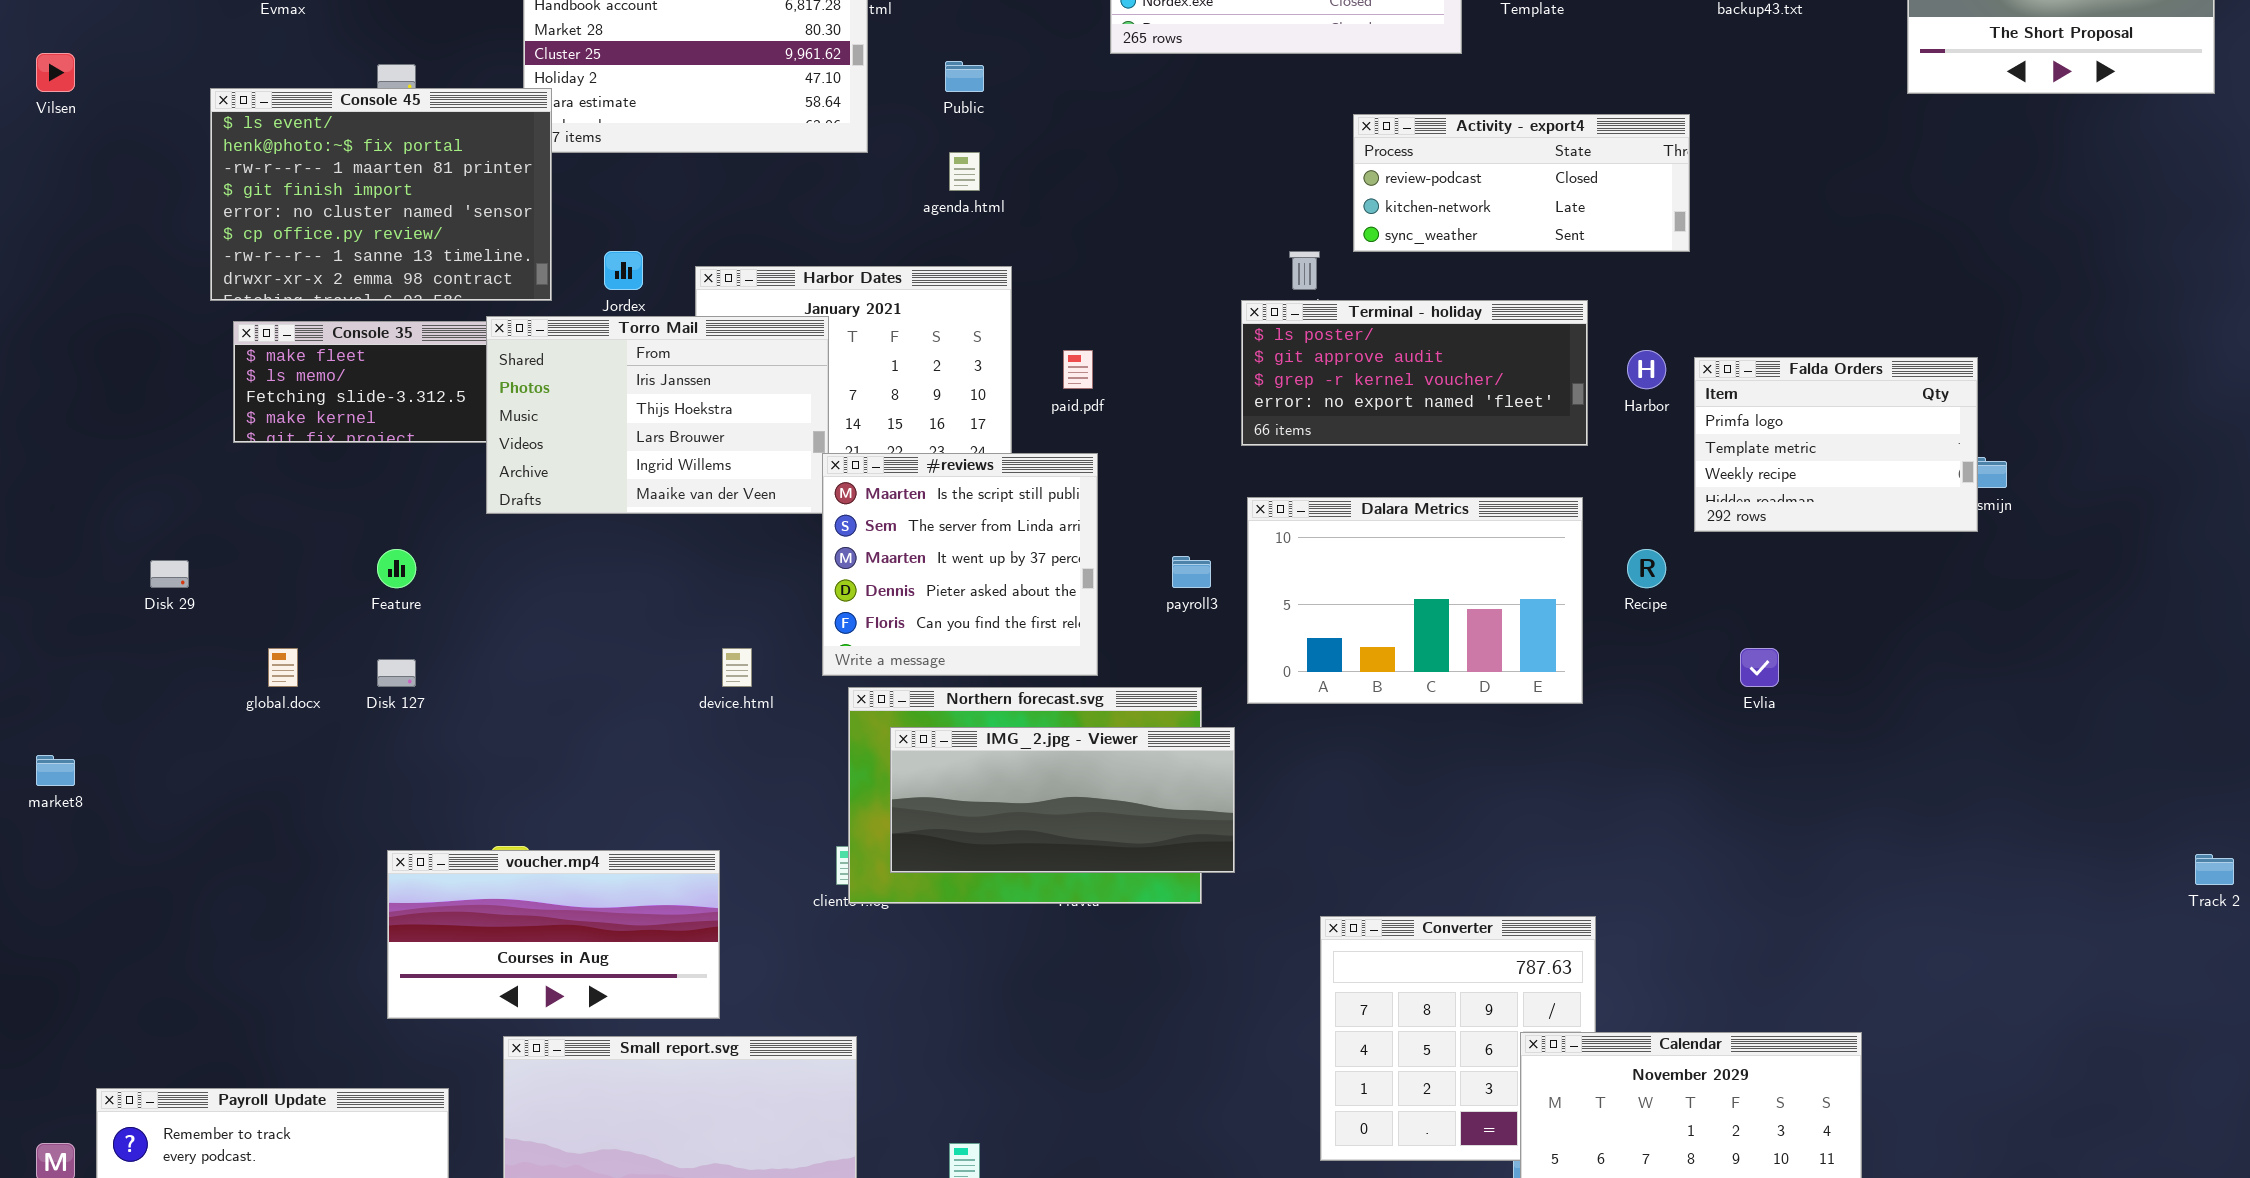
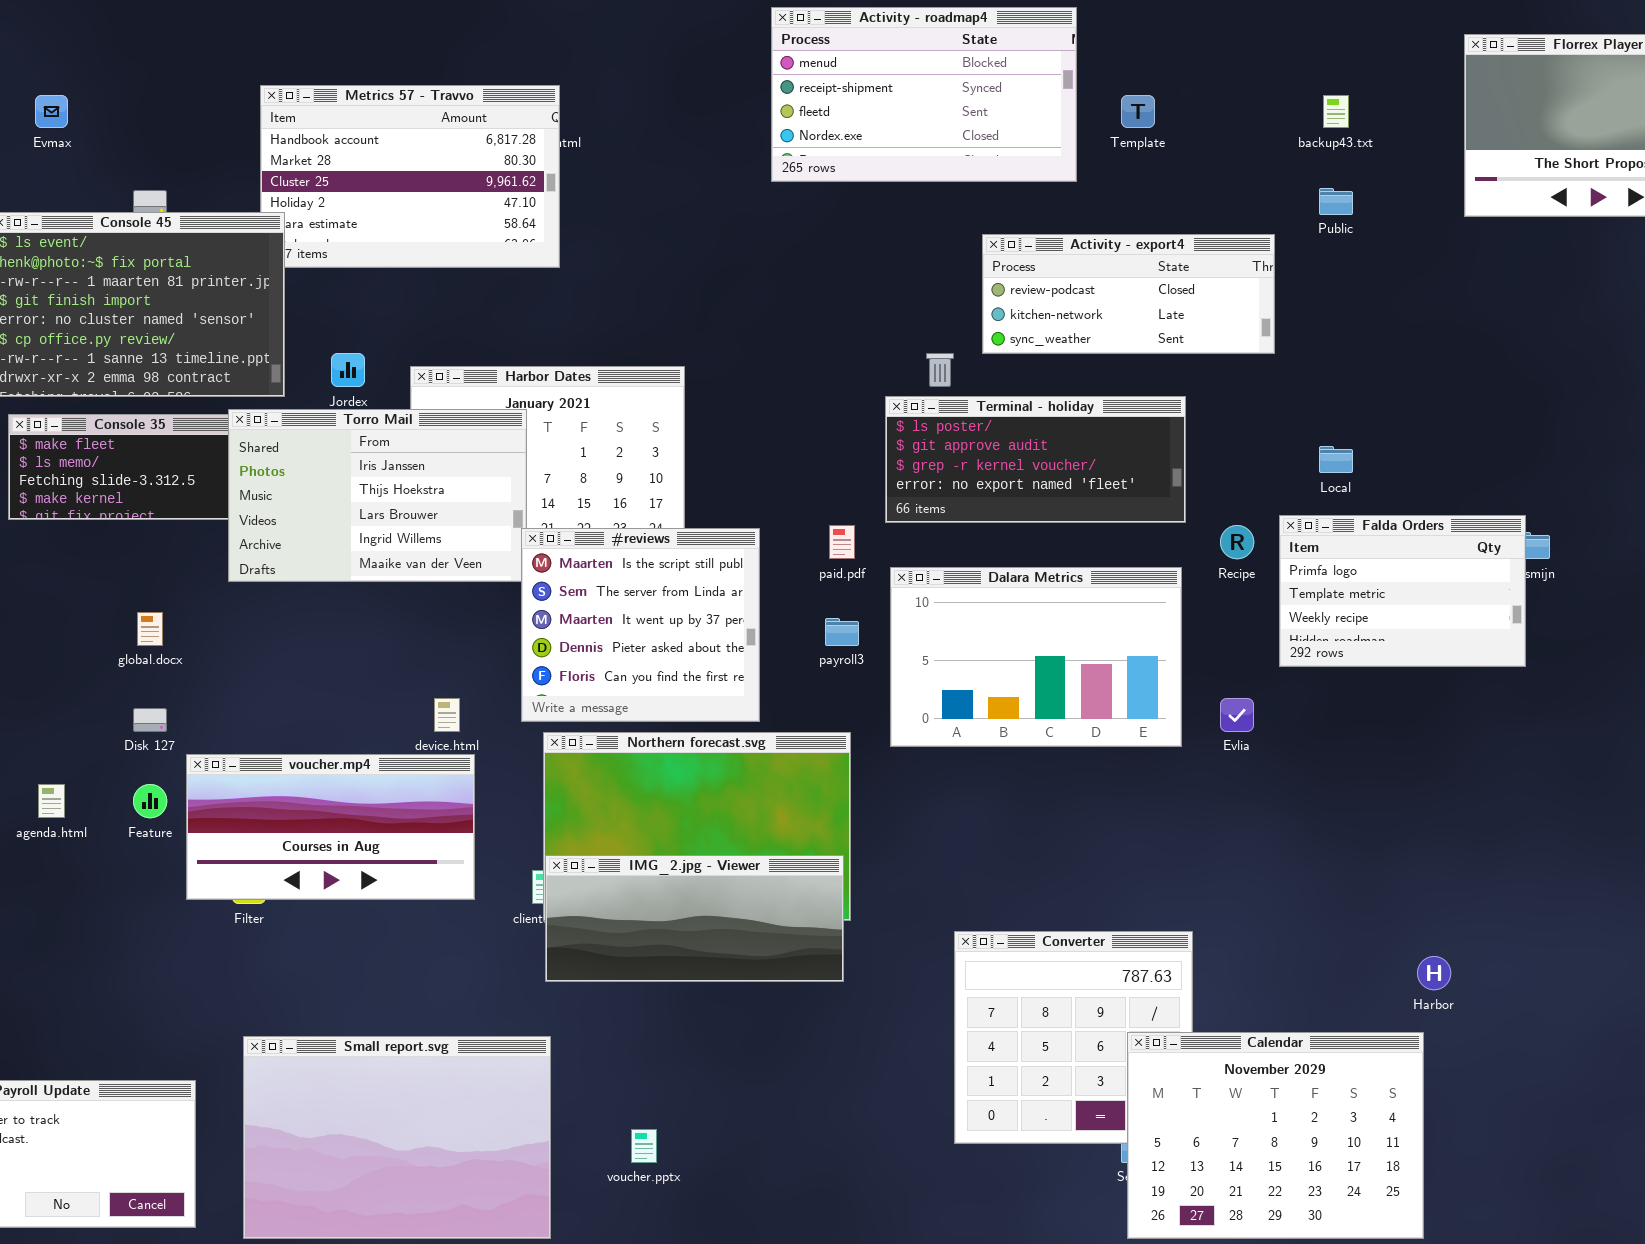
Public: [945,61,984,92] -> [1319,188,1353,215], moved
agenda.html: [949,152,980,191] -> [38,784,65,818], moved
paid.pdf: [1063,350,1093,389] -> [829,525,855,559], moved
Harbor: [1627,350,1666,389] -> [1417,956,1451,990], moved
Falda Orders: [1694,357,1978,532] -> [1279,515,1526,667], moved
Feature: [377,549,416,588] -> [133,784,167,818], moved
Recipe: [1627,549,1666,588] -> [1220,525,1254,559], moved
global.docx: [268,648,298,687] -> [137,612,163,646], moved
Evlia: [1740,648,1779,687] -> [1220,698,1254,732], moved
IMG_2.jpg - Viewer: [890,727,1235,873] -> [545,855,844,982], moved
voucher.mp4: [387,850,720,1019] -> [186,754,475,900], moved

